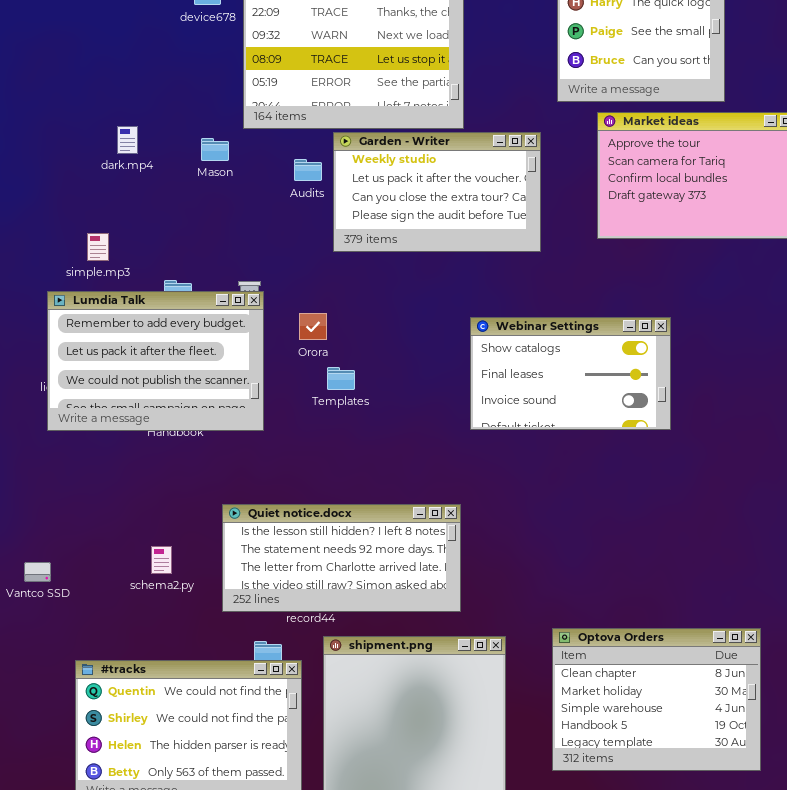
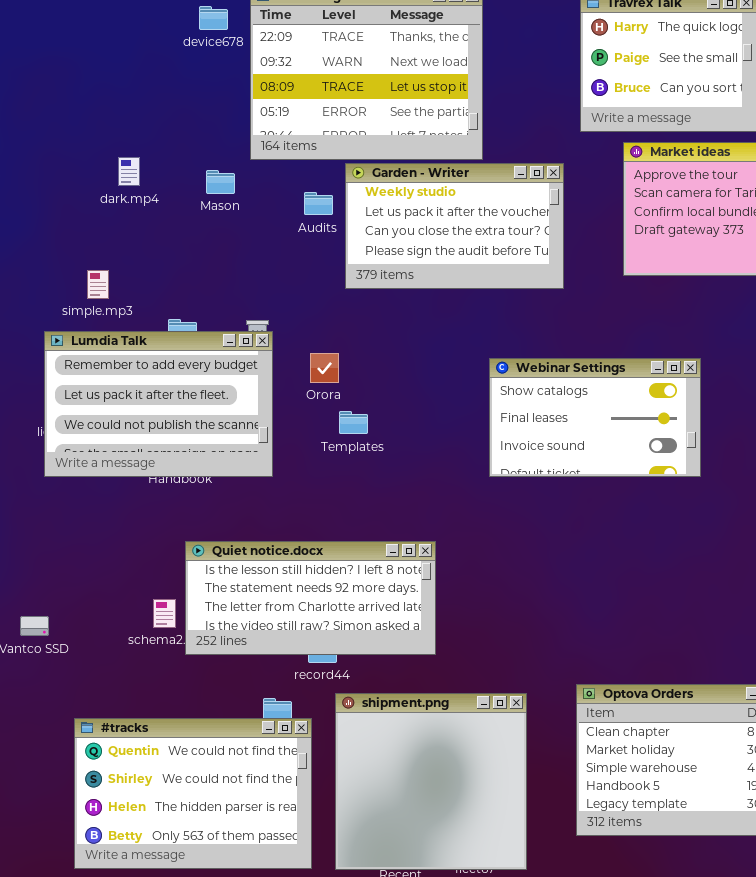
Quiet notice.docx: [222,504,461,612] -> [185,541,436,655], moved

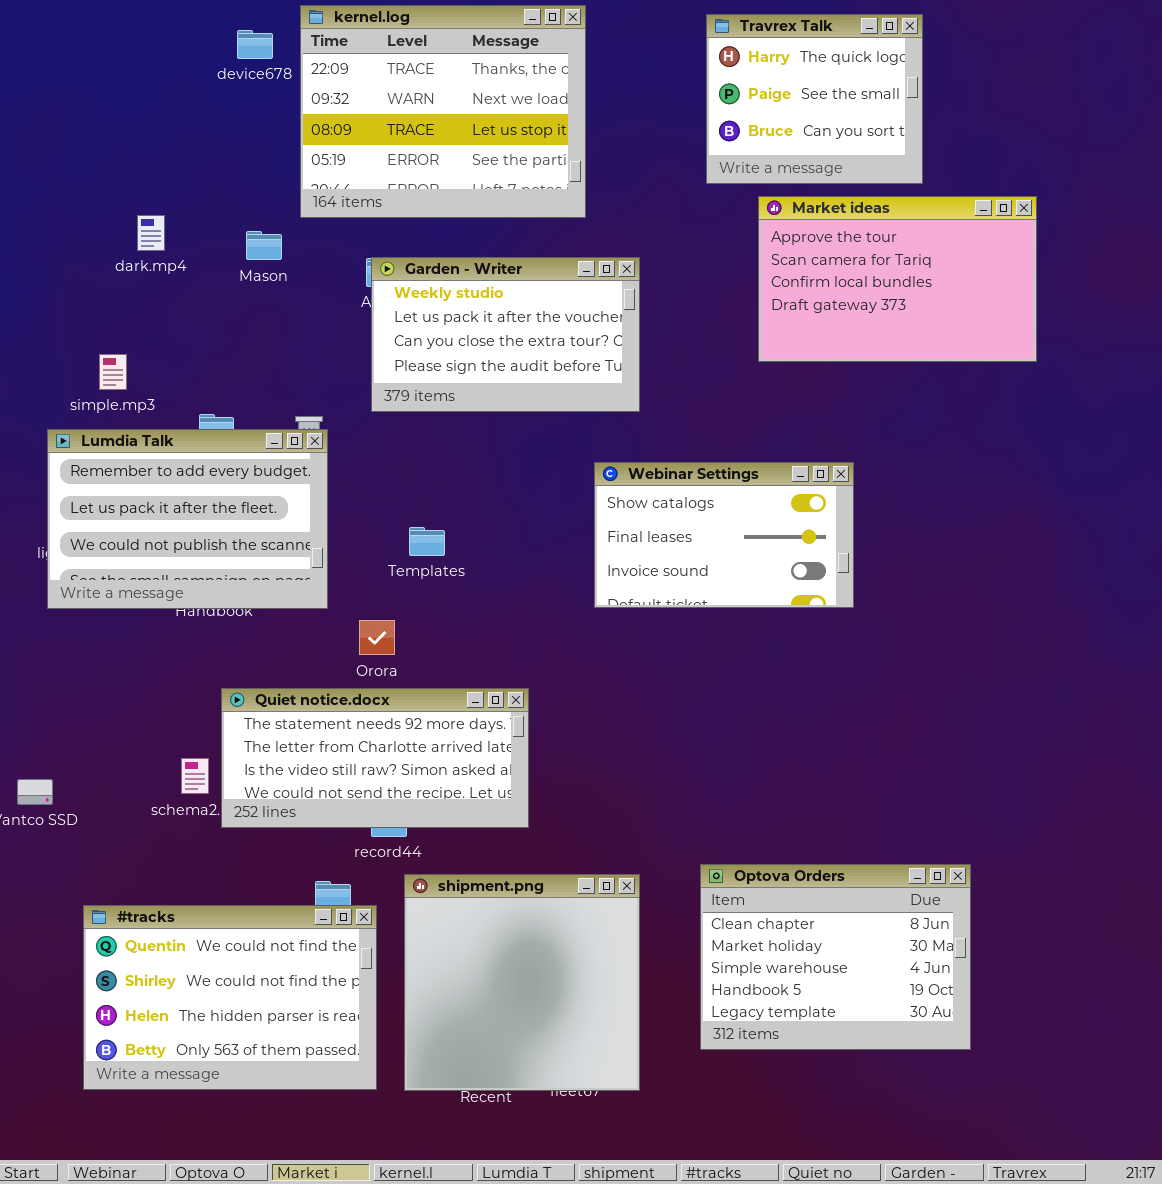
Garden - Writer: [345,163,564,289] -> [371,257,640,412], moved
Orora: [310,353,339,383] -> [359,620,395,655], moved
Quiet notice.docx: [185,541,436,655] -> [221,688,529,828], scrolled down 1 row

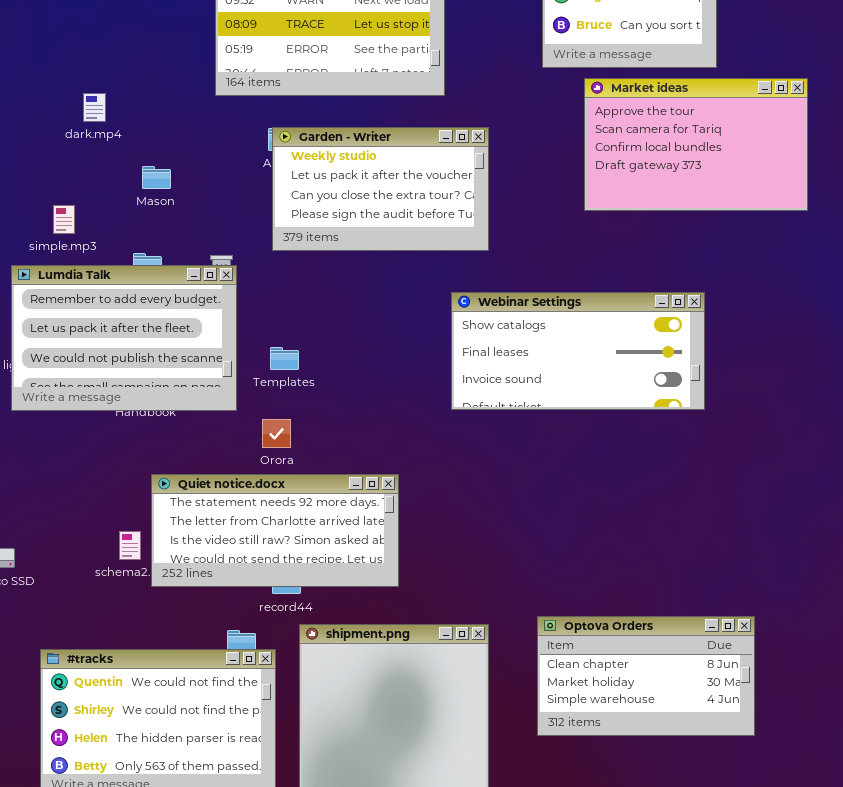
Mason: [246,231,282,260] -> [142,166,171,189], moved
Webinar Settings: [594,462,854,608] -> [451,292,705,410], resized
Templates: [409,527,445,556] -> [270,347,299,370], moved
Optova Orders: [700,864,971,1050] -> [537,616,755,736], resized

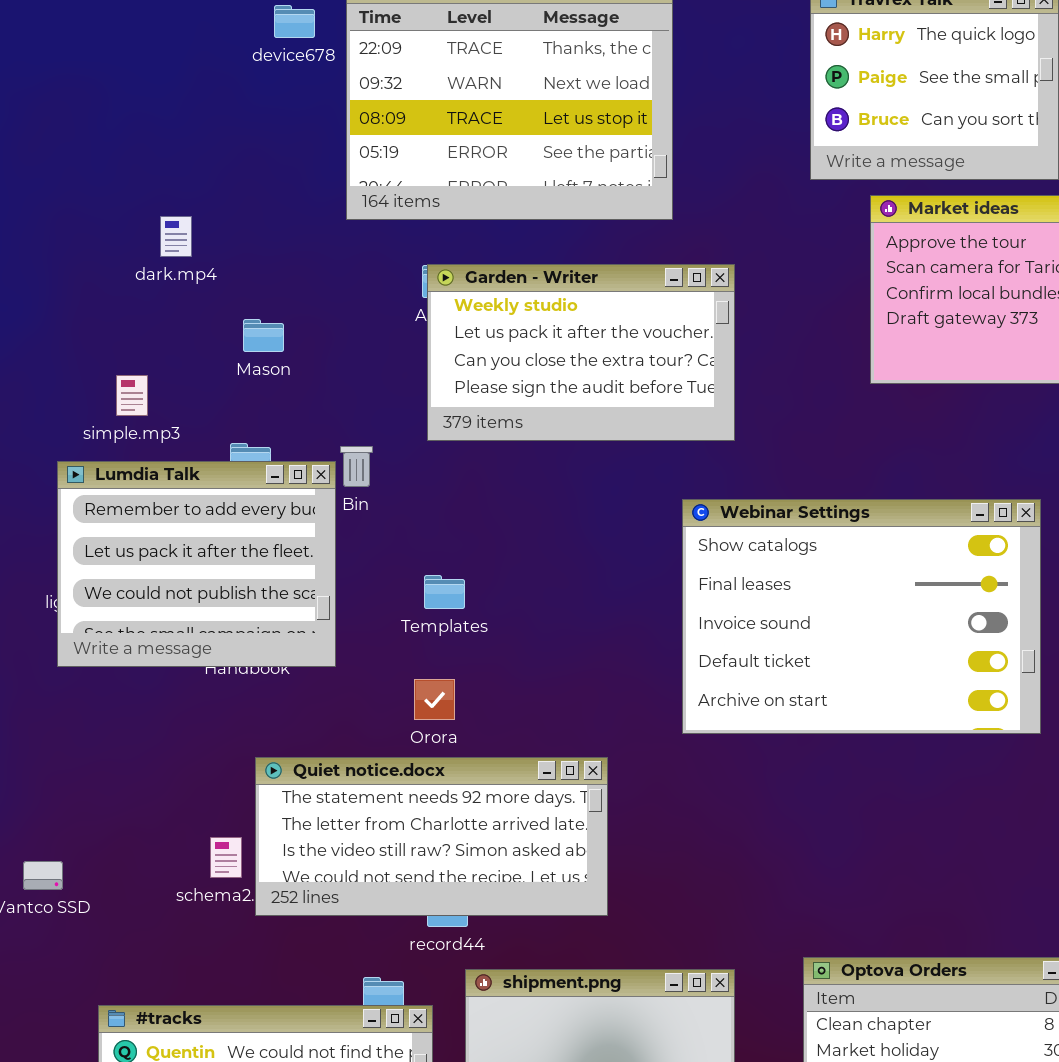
Lumdia Talk: [11,265,237,411] -> [57,461,336,667], resized
Webinar Settings: [451,292,705,410] -> [682,499,1041,734], resized

